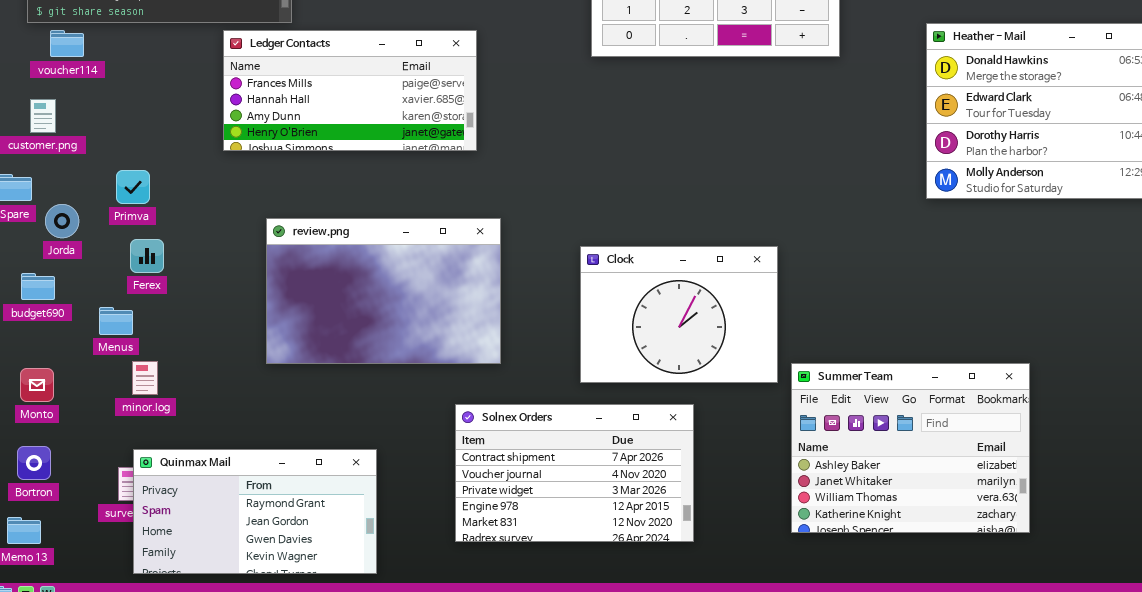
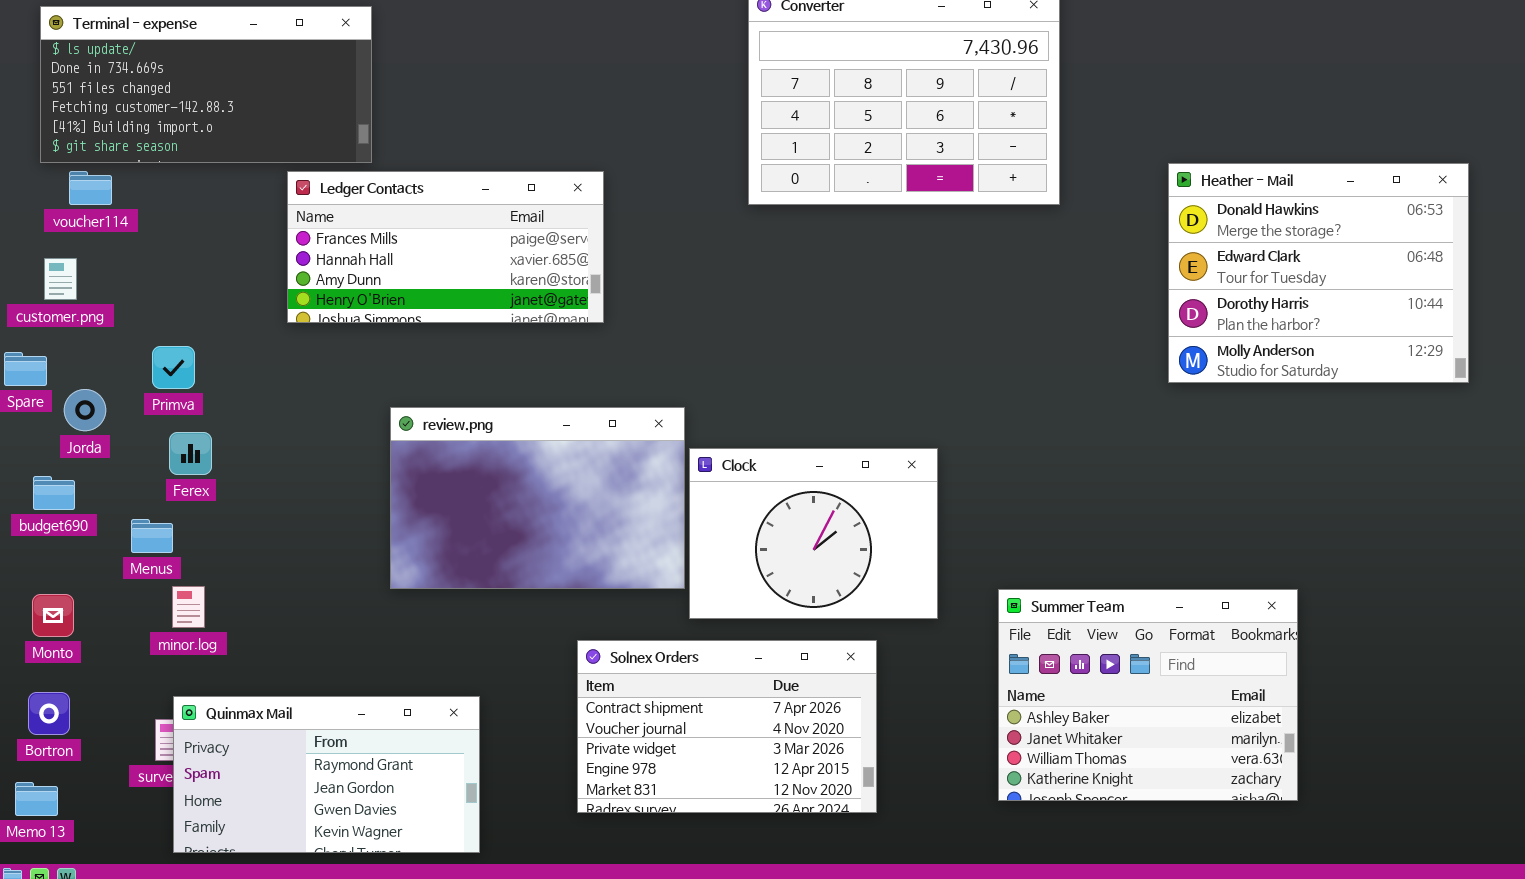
review.png: [266,218,501,364] -> [390,407,685,589], moved
Clock: [580,246,778,383] -> [689,448,938,619], moved

